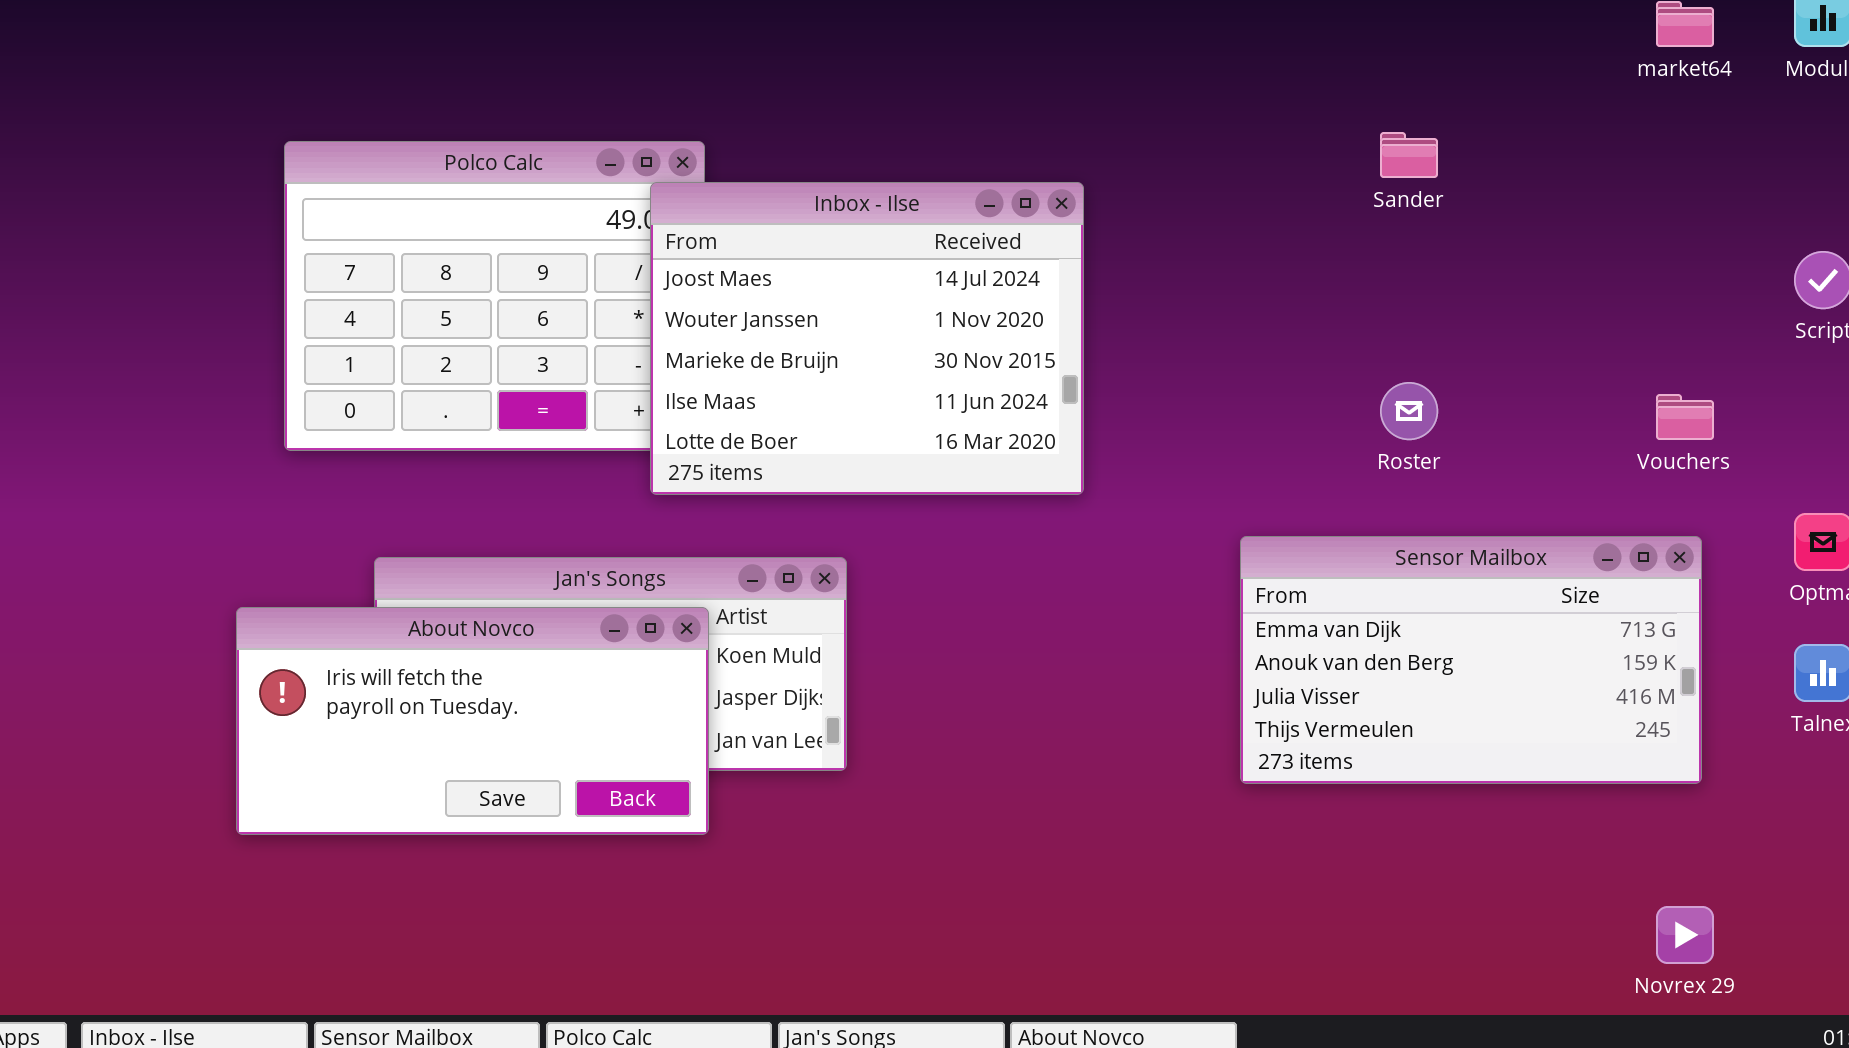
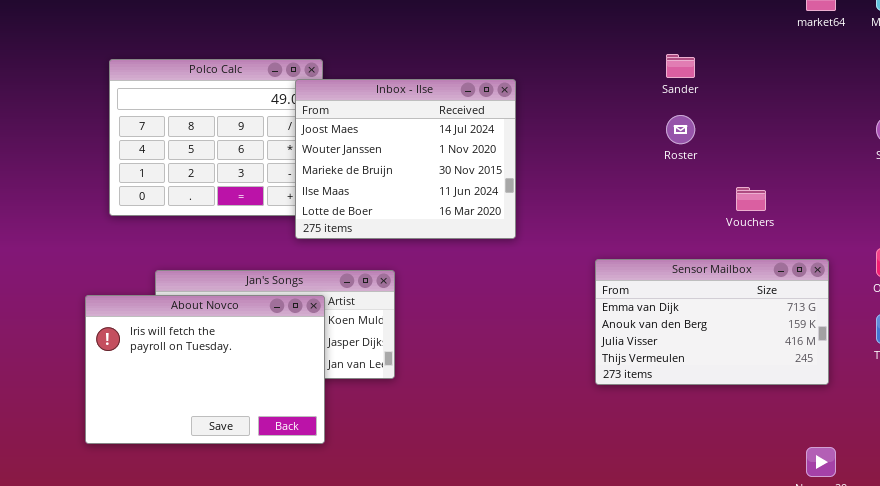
Roster: [1380,382,1438,440] -> [666,115,695,144], moved
Vouchers: [1656,394,1714,440] -> [736,187,766,211], moved
About Novco: [236,607,709,835] -> [85,295,325,444], resized

